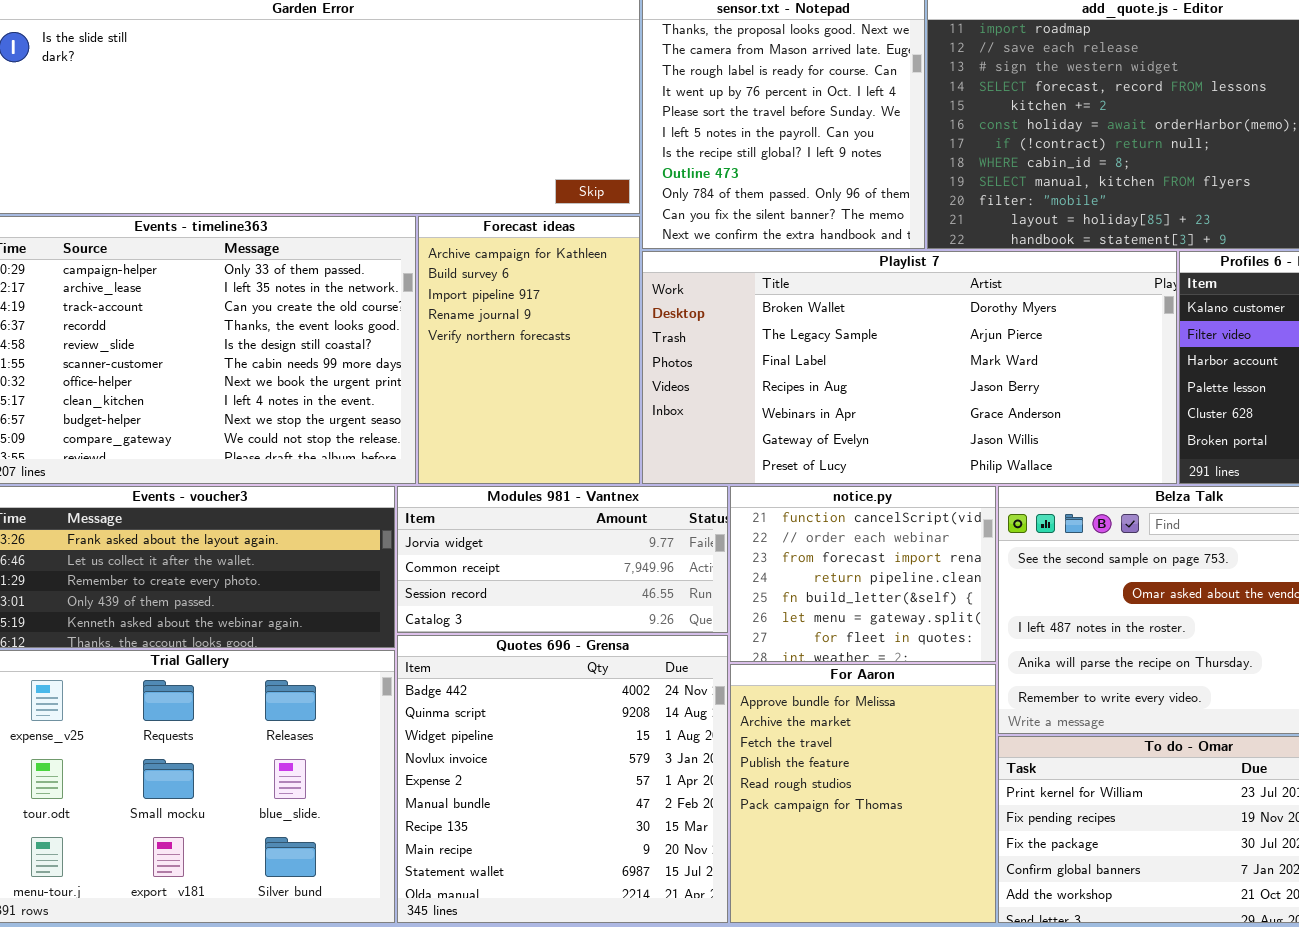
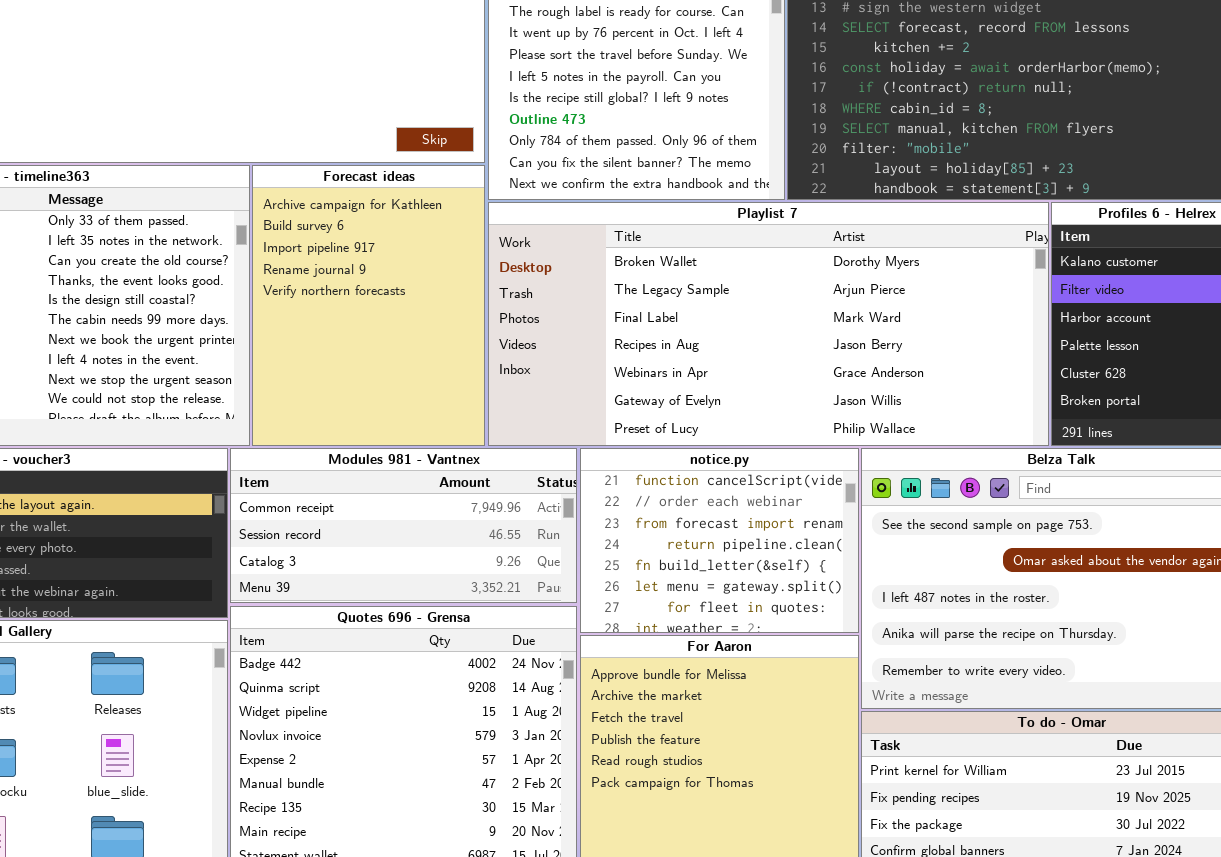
Modules 981 - Vantnex: [397,486,728,633] -> [230,448,577,603], scrolled down 1 row

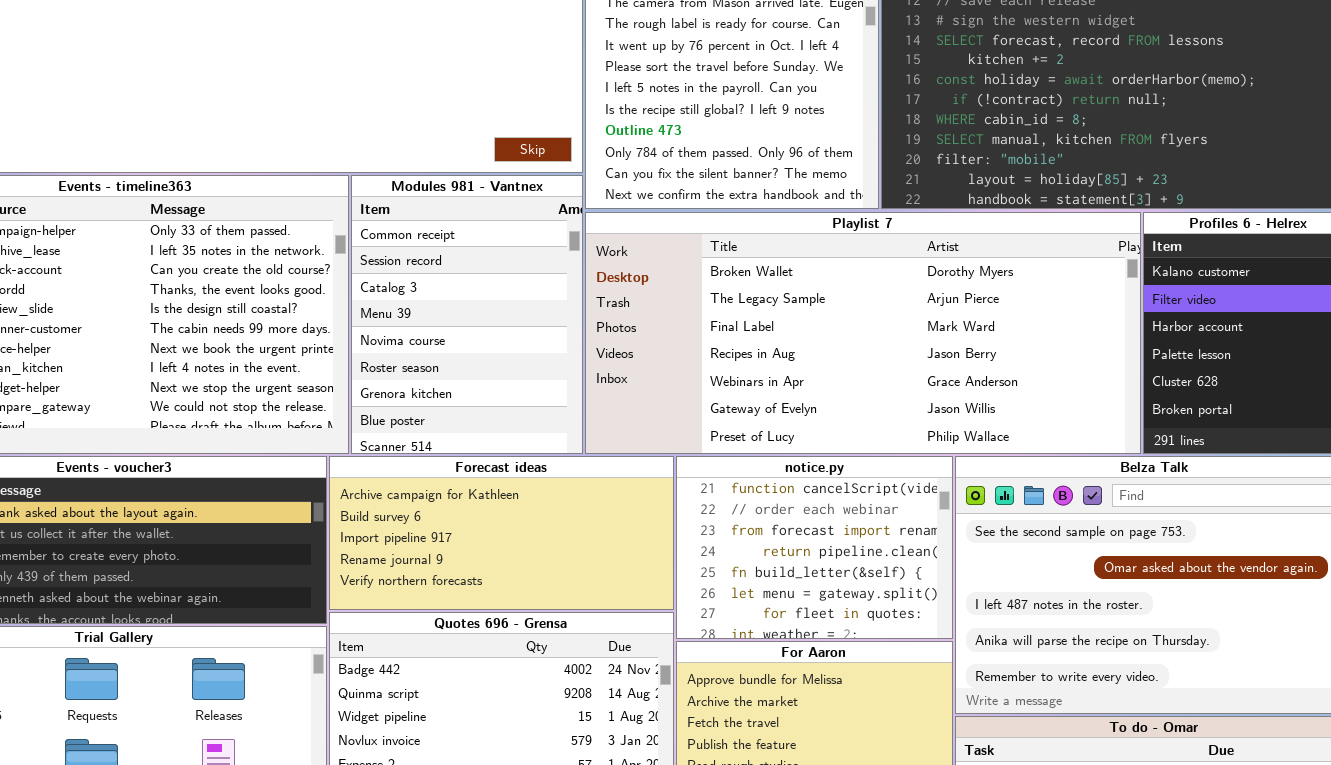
Forecast ideas: [252,165,485,446] -> [329,456,674,610], moved, resized
Modules 981 - Vantnex: [230,448,577,603] -> [351,175,583,454], moved, resized

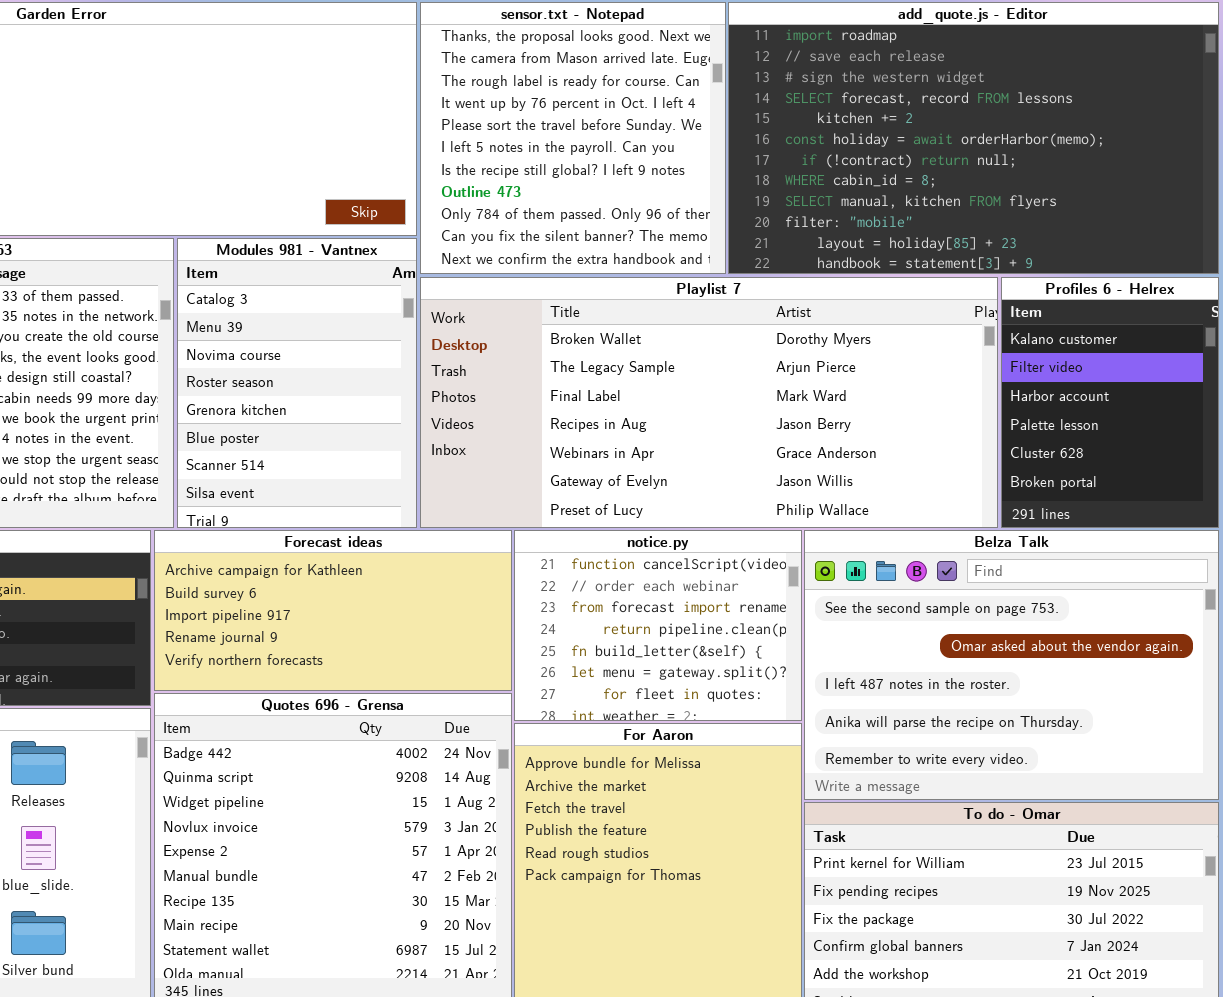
Modules 981 - Vantnex: [351,175,583,454] -> [177,238,417,528], scrolled down 2 rows

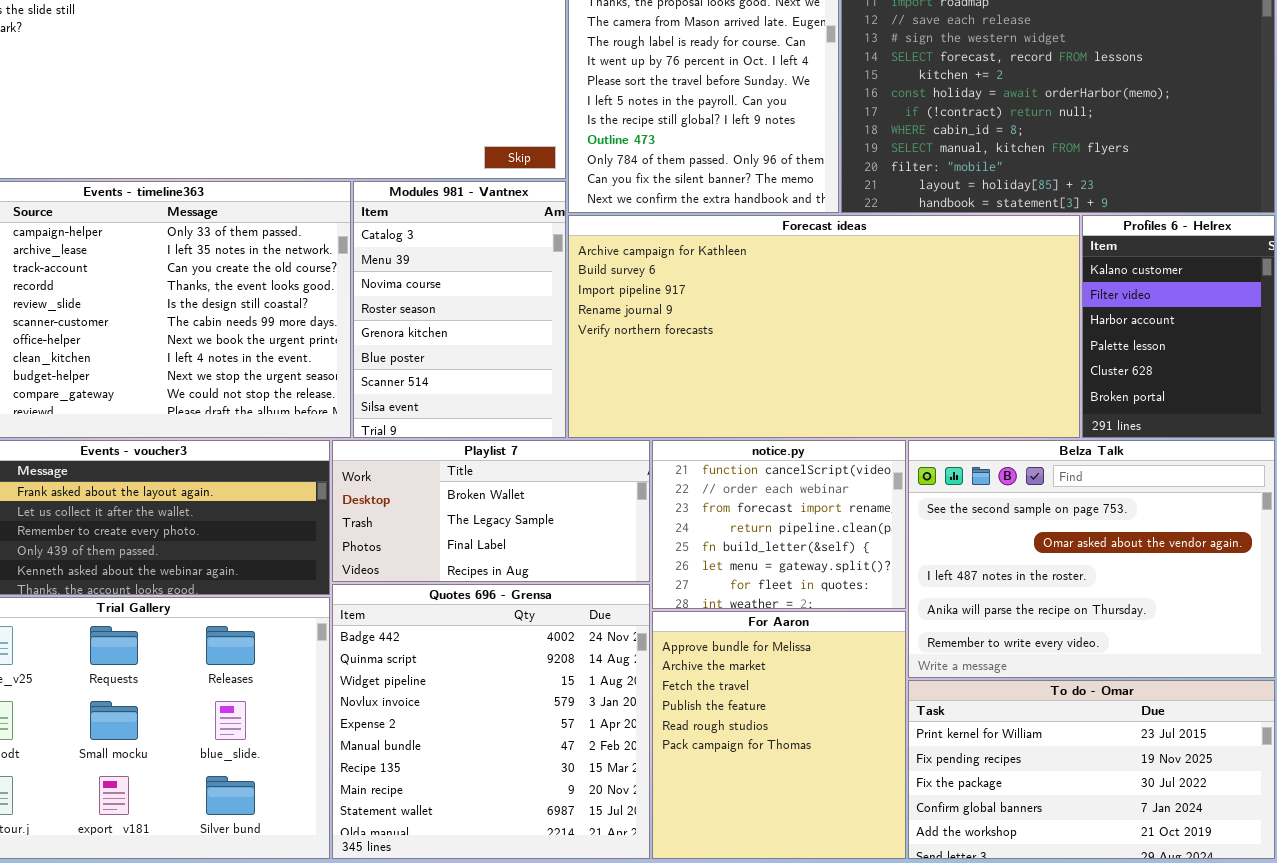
Playlist 7: [420,277,998,528] -> [332,440,650,582], moved, resized
Forecast ideas: [154,530,512,691] -> [568,215,1080,438], moved, resized

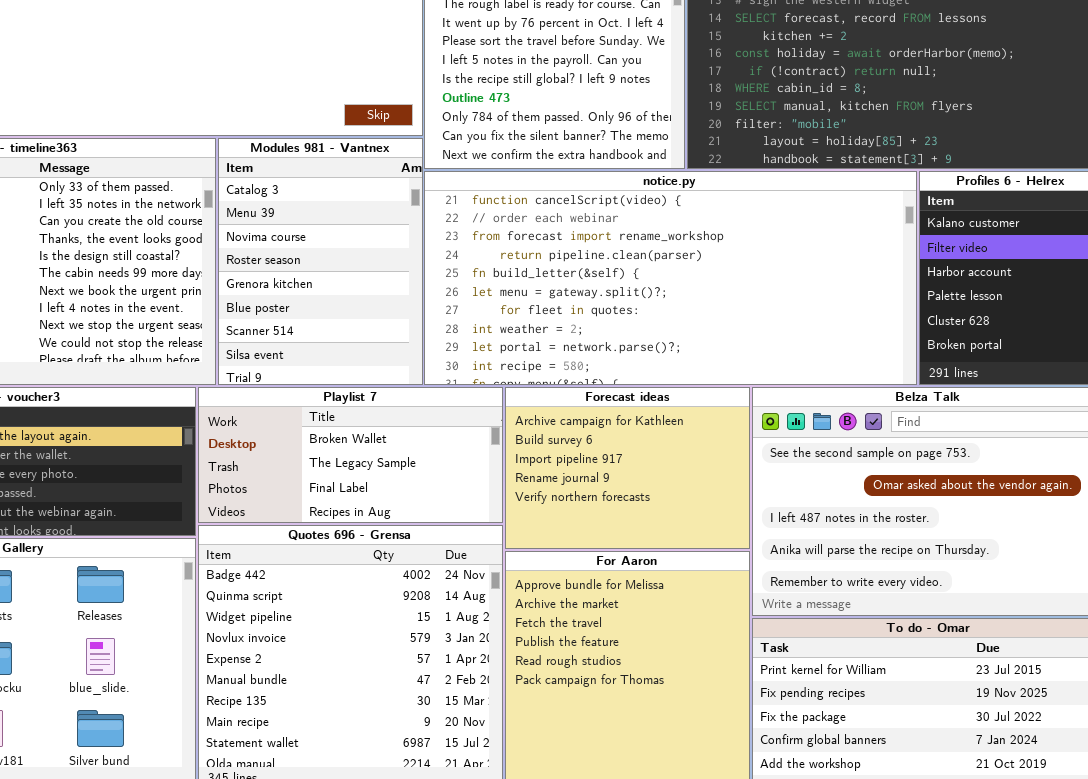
Forecast ideas: [568,215,1080,438] -> [505,387,750,549], moved, resized
notice.py: [652,440,906,609] -> [424,171,917,385], moved, resized

